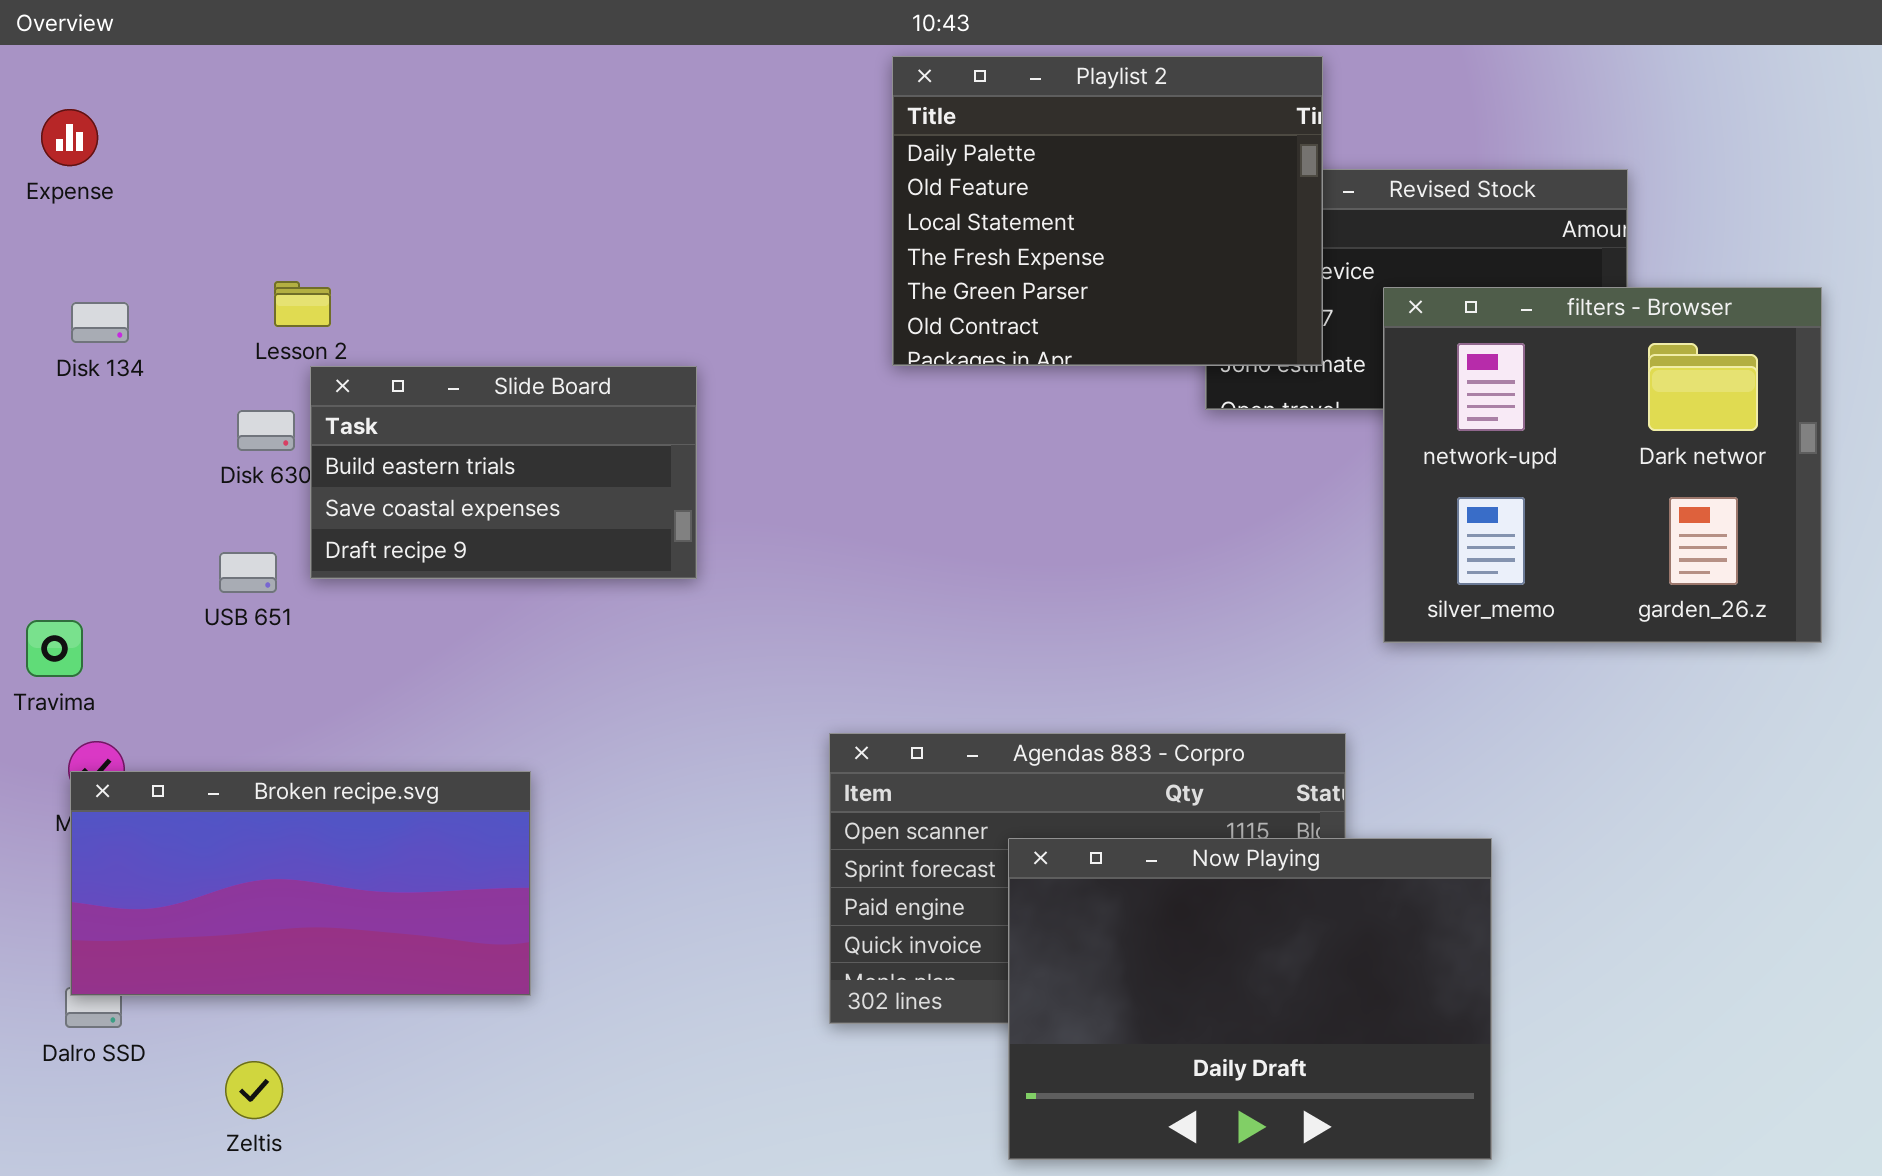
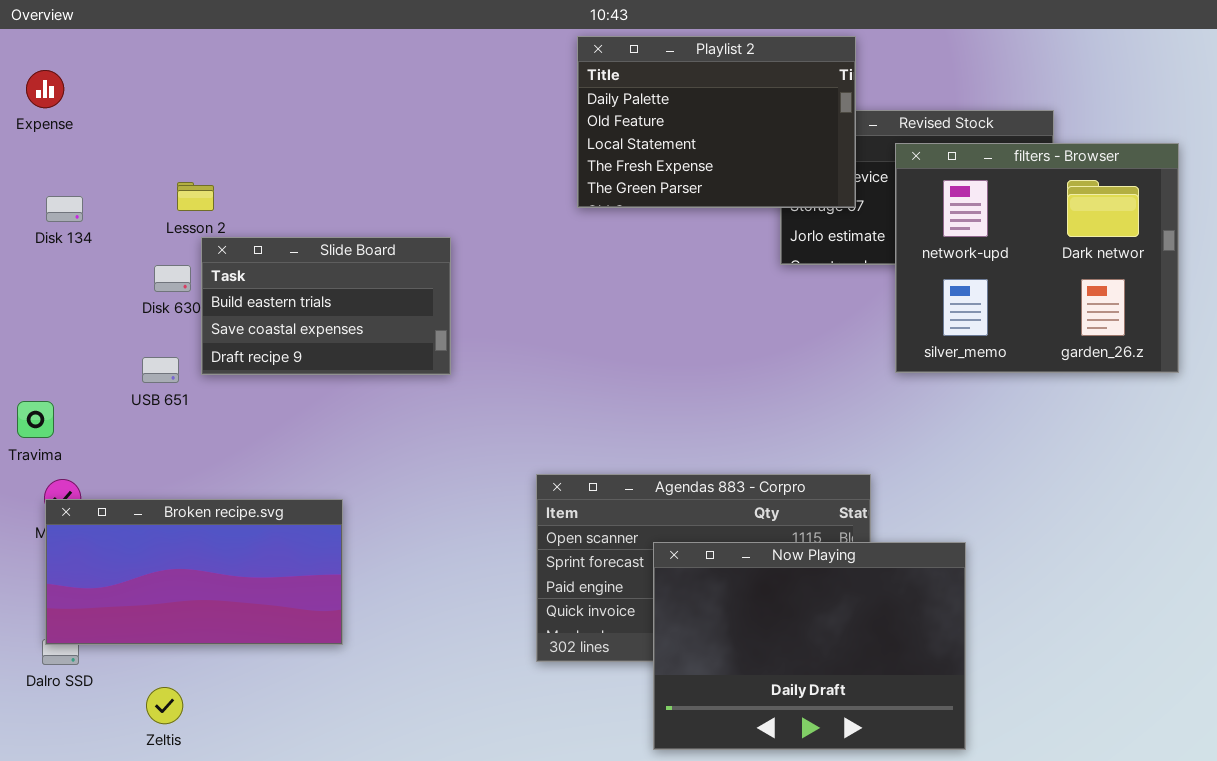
Playlist 2: [892,56,1323,366] -> [577,36,856,208], resized
filters - Browser: [1383,287,1822,643] -> [895,143,1179,373], moved

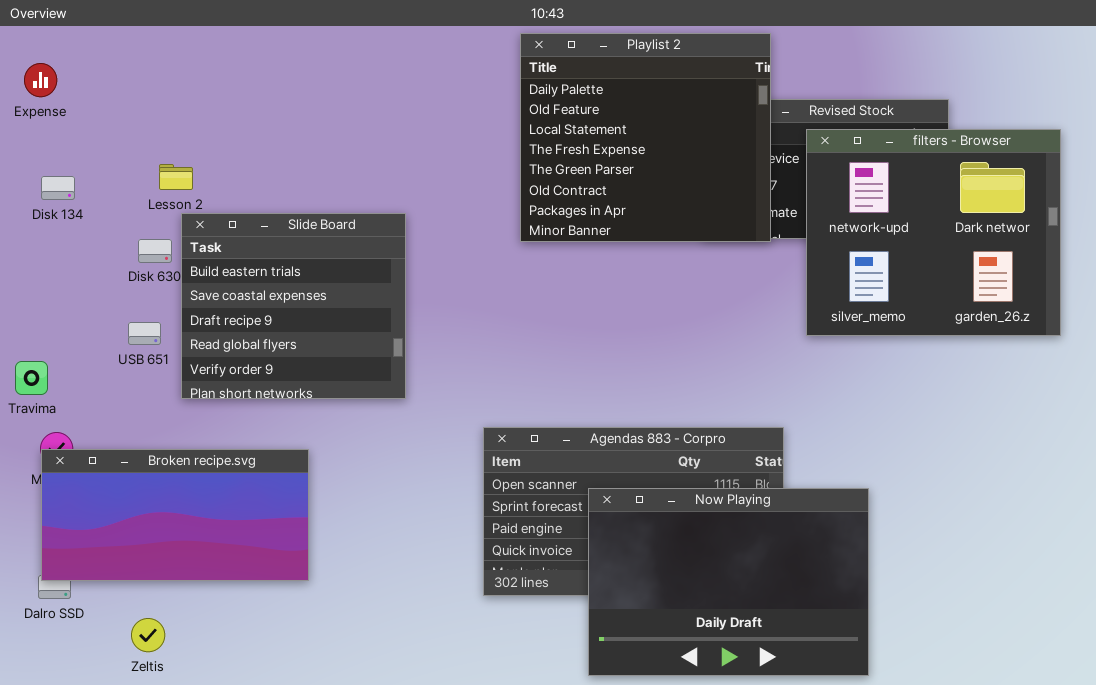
Playlist 2: [577,36,856,208] -> [520,33,771,242], resized
Slide Board: [201,237,451,375] -> [181,213,406,399], resized

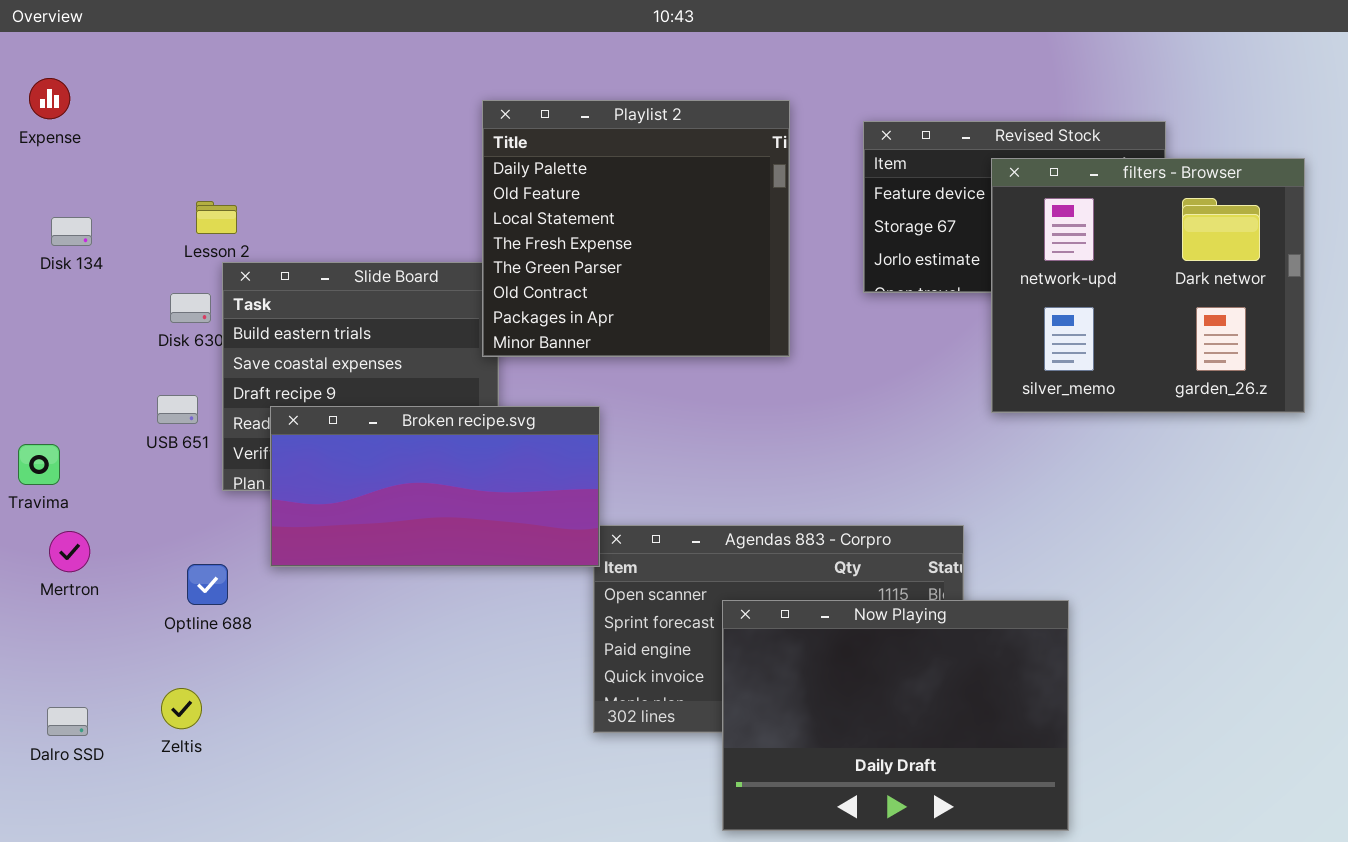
Playlist 2: [520,33,771,242] -> [482,100,790,357], moved
Broken recipe.svg: [41,449,309,581] -> [270,406,600,567], moved
Zeltis: [131,618,165,652] -> [161,688,202,729], moved

